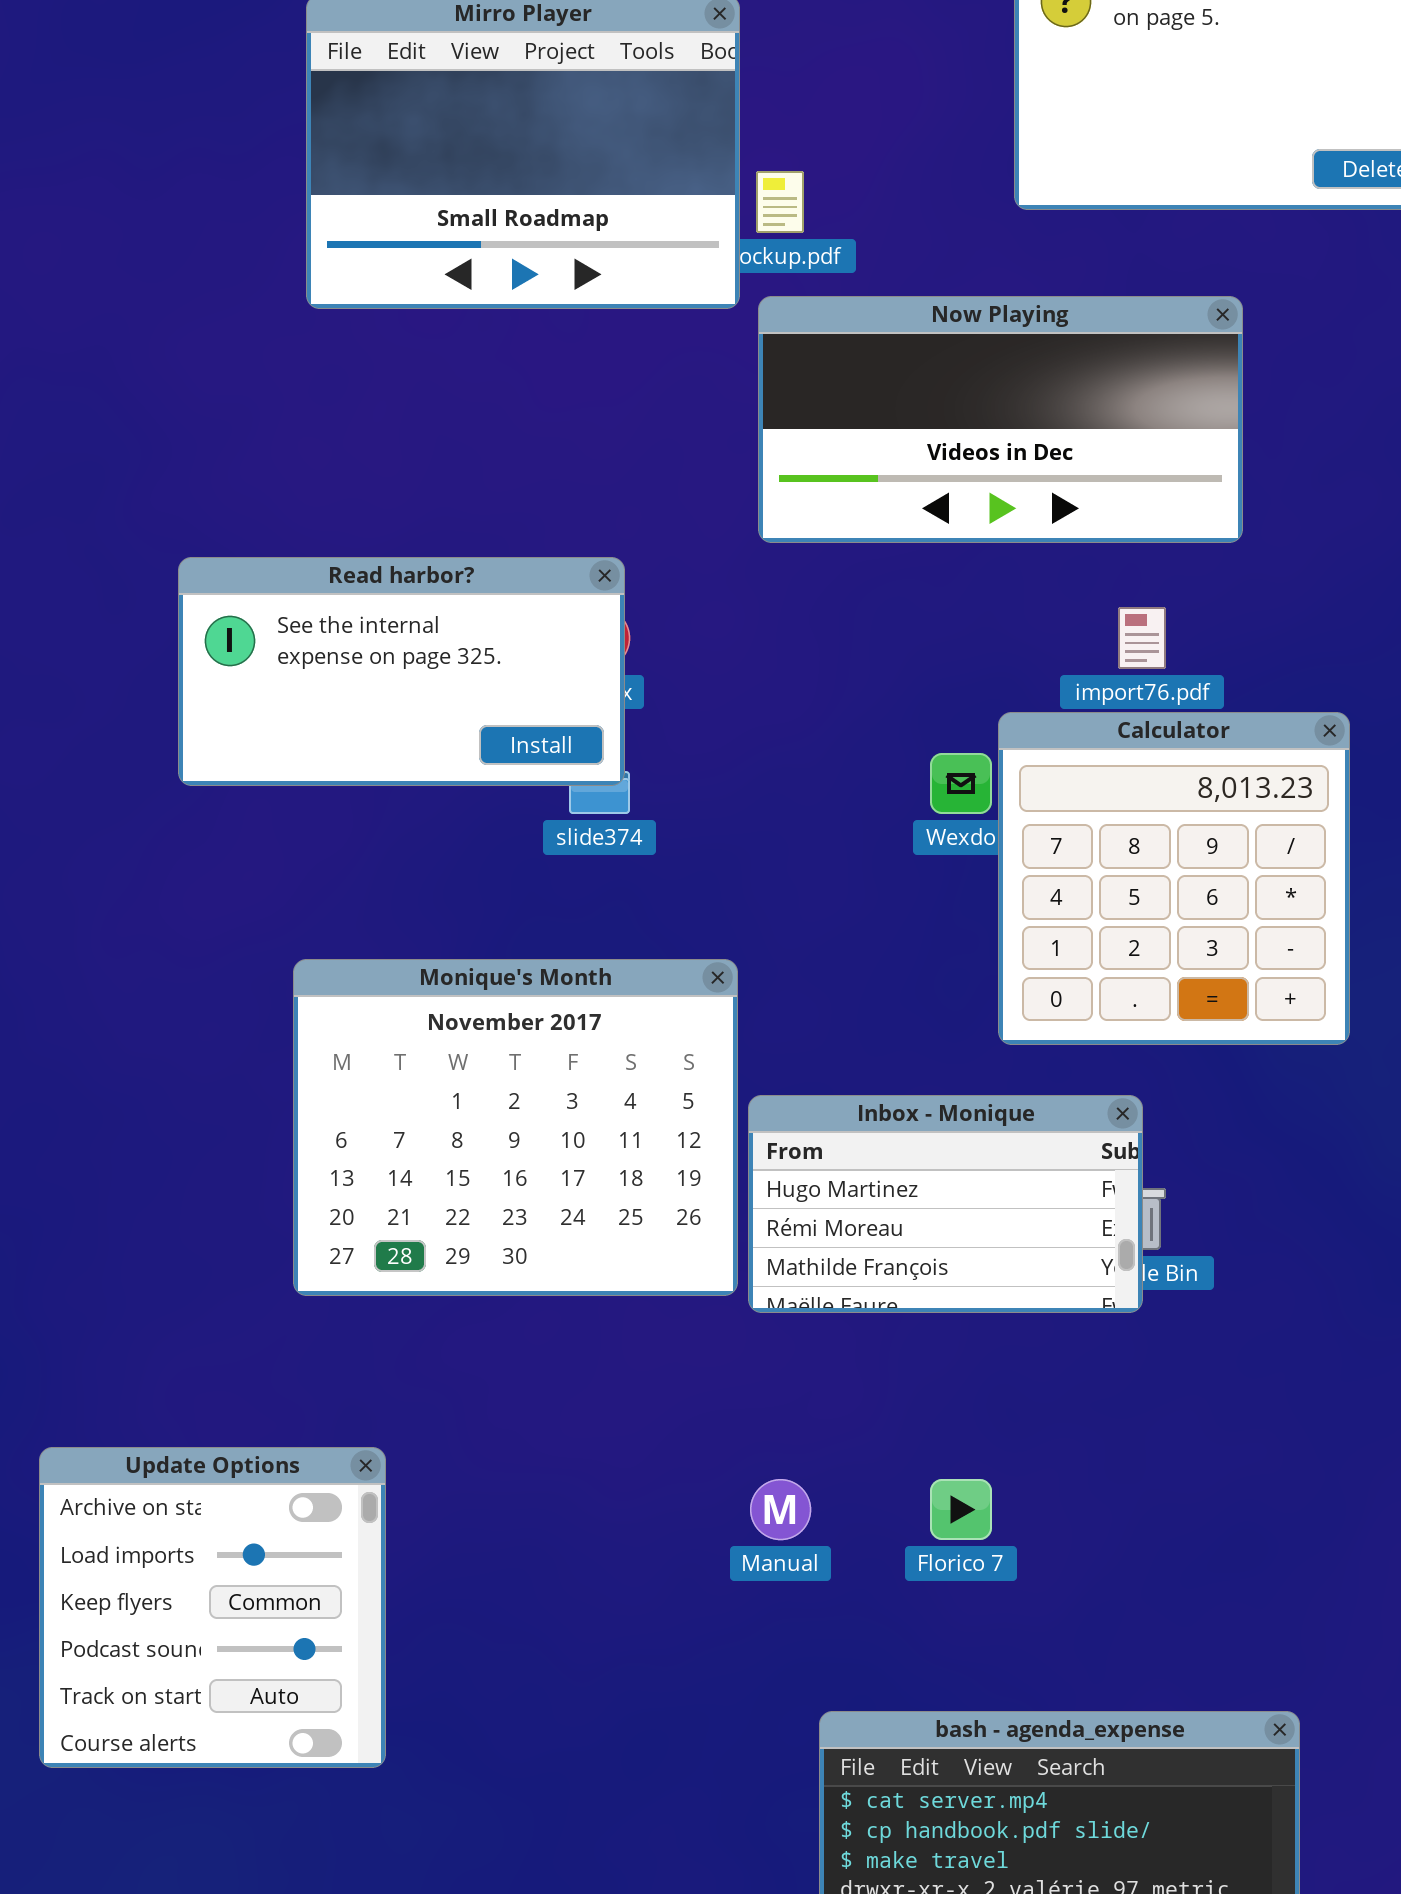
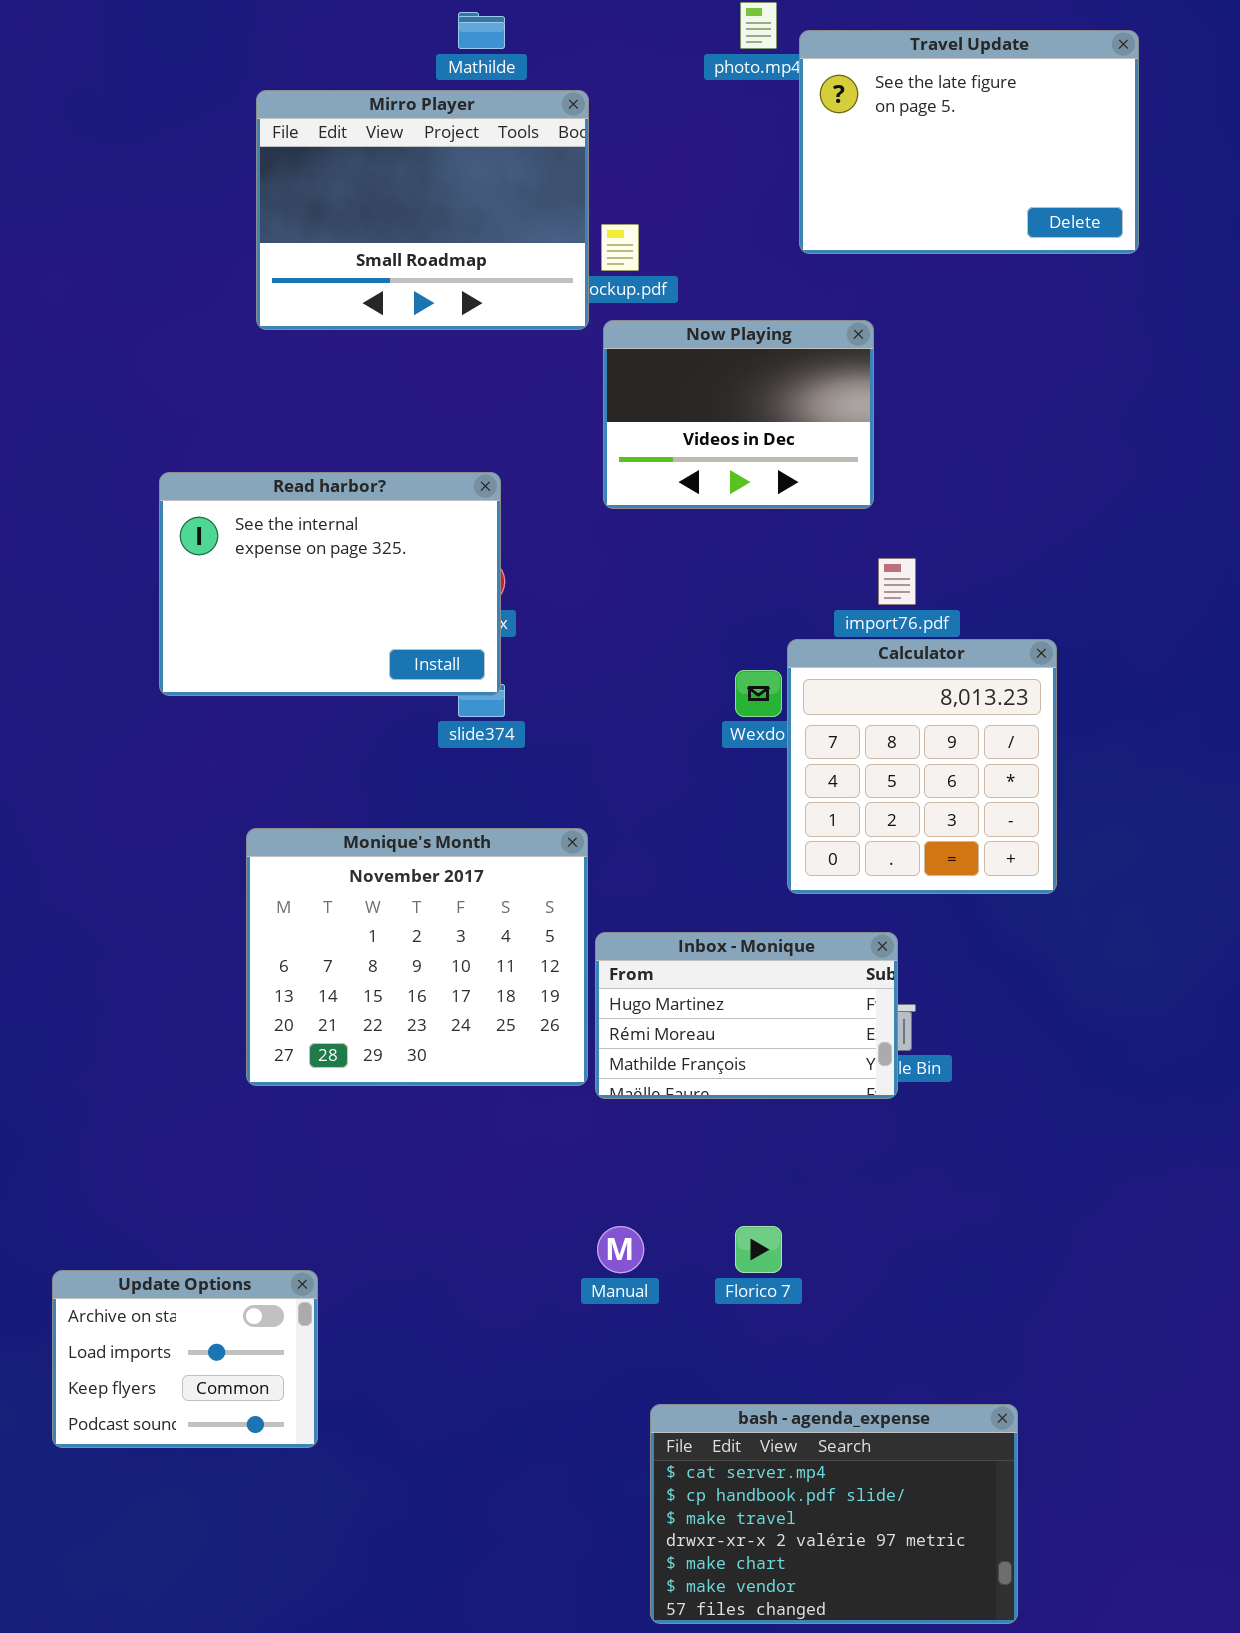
Now Playing: [758,296,1243,543] -> [603,320,874,509], resized
Read harbor?: [178,557,625,786] -> [159,472,501,696], resized
Update Options: [39,1447,386,1768] -> [52,1270,318,1448], resized

